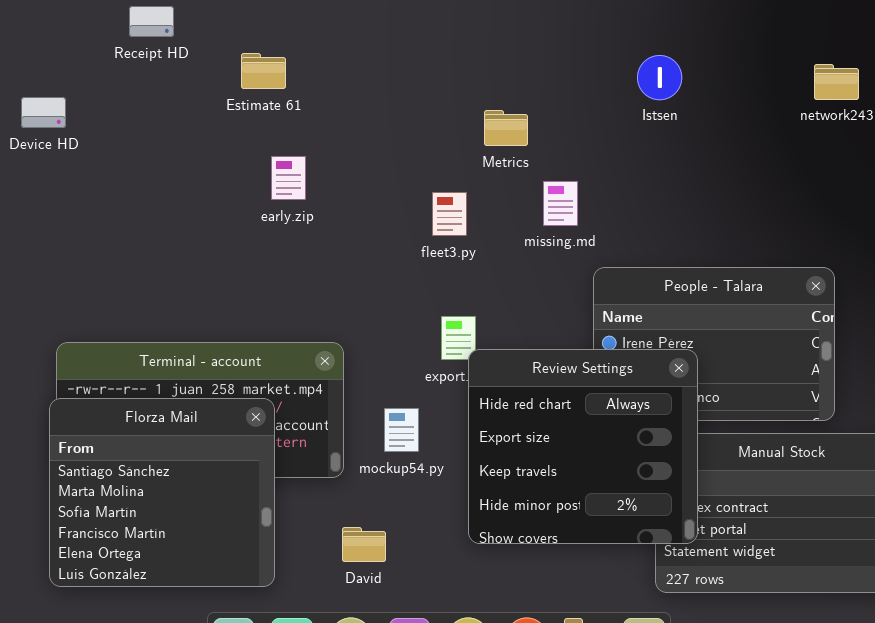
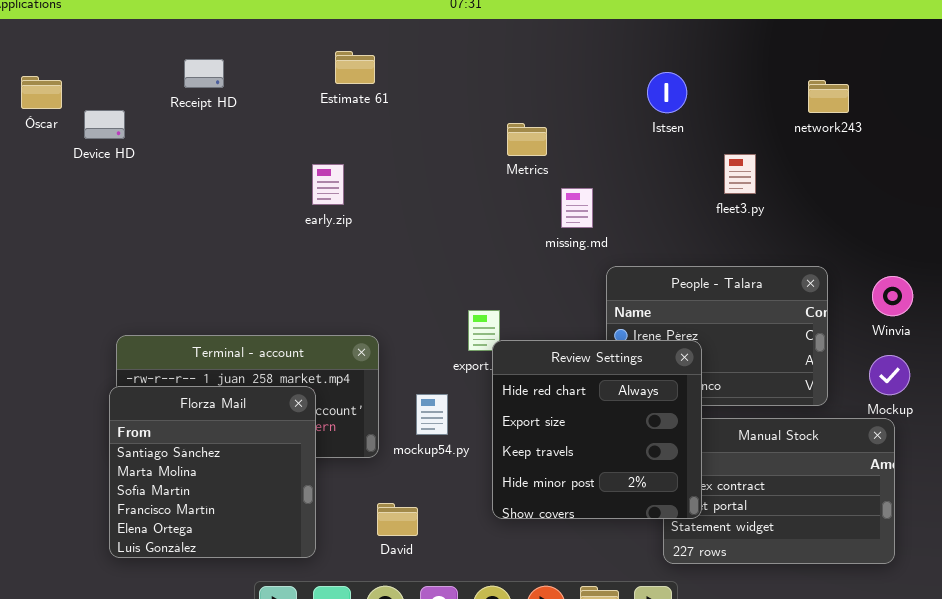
Receipt HD: [129,6,174,37] -> [184,59,224,88], moved
Estimate 61: [241,53,286,89] -> [335,51,375,84], moved
fleet3.py: [432,192,467,236] -> [724,154,756,194], moved

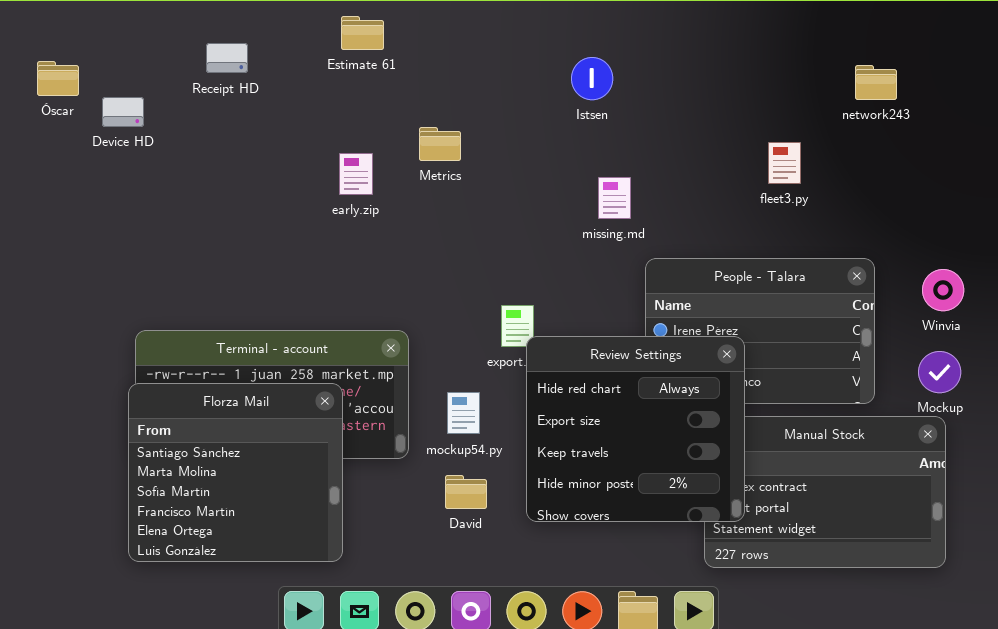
Estimate 61: [335,51,375,84] -> [341,16,384,50], moved
Istsen: [647,72,687,113] -> [571,57,613,100], moved
Metrics: [507,123,547,156] -> [419,127,461,161], moved
David: [377,503,418,536] -> [445,475,487,509], moved

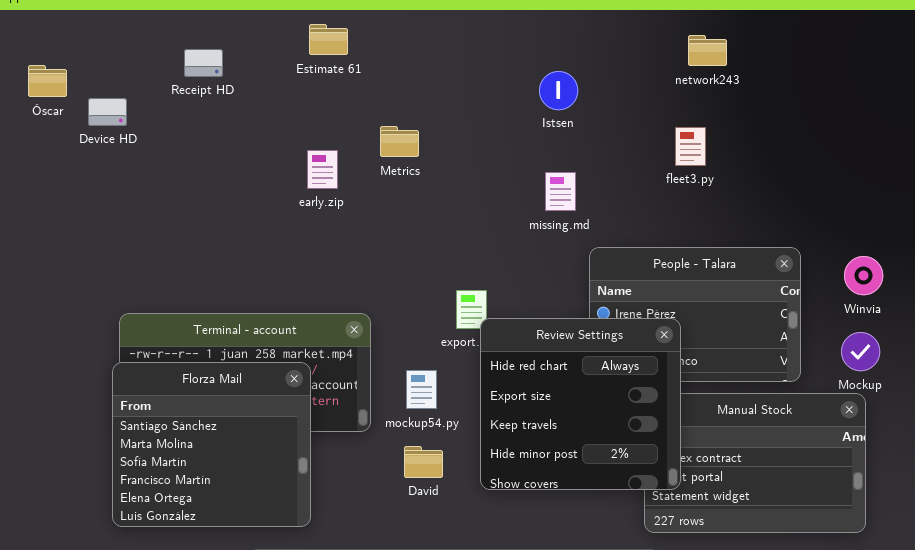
Istsen: [571,57,613,100] -> [539,71,578,110], moved
network243: [855,65,897,100] -> [688,35,727,66], moved
fleet3.py: [768,142,801,184] -> [675,127,706,166], moved

